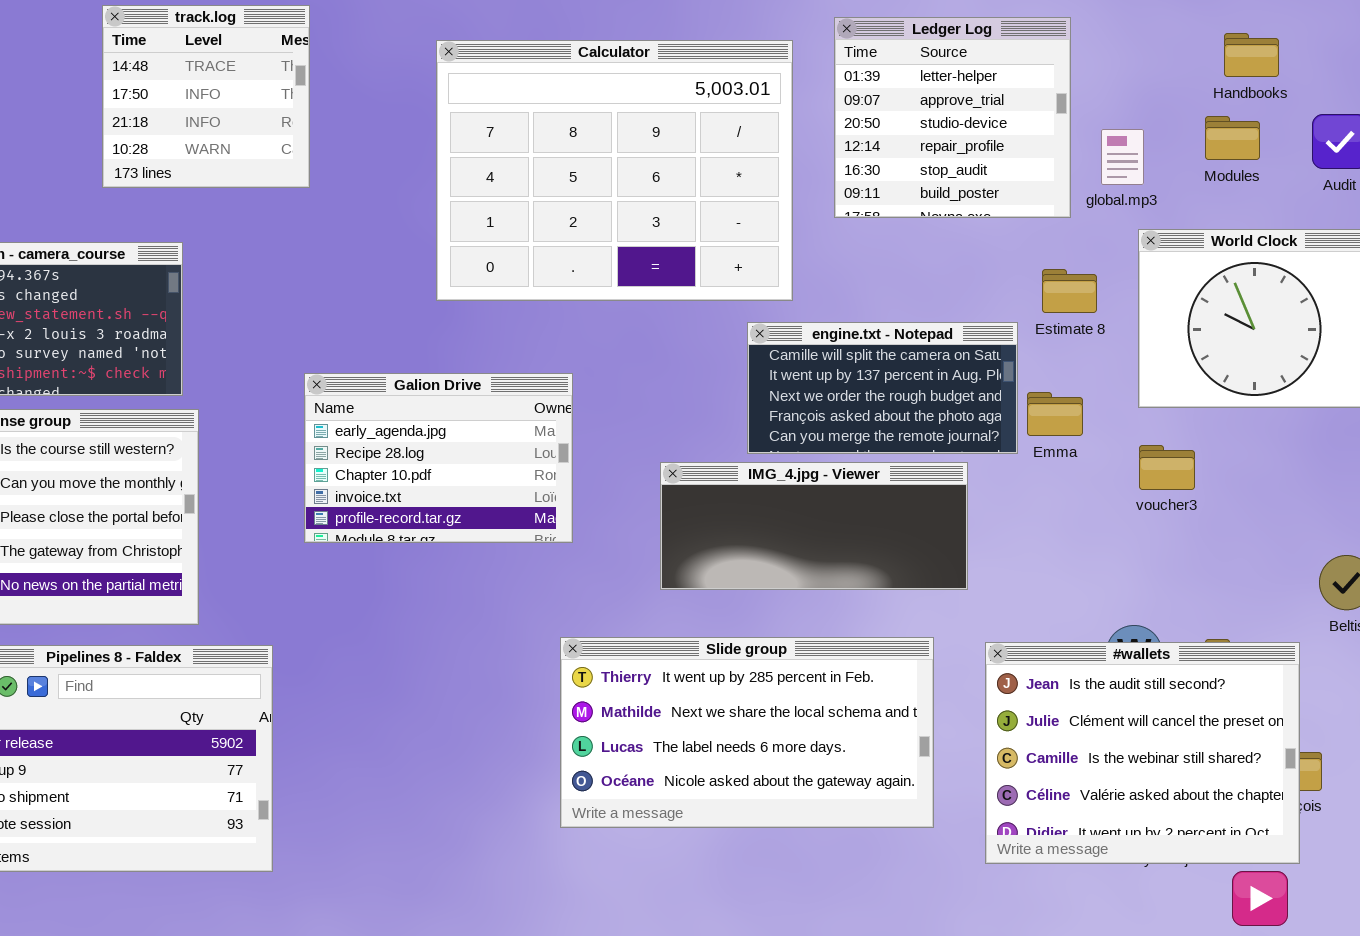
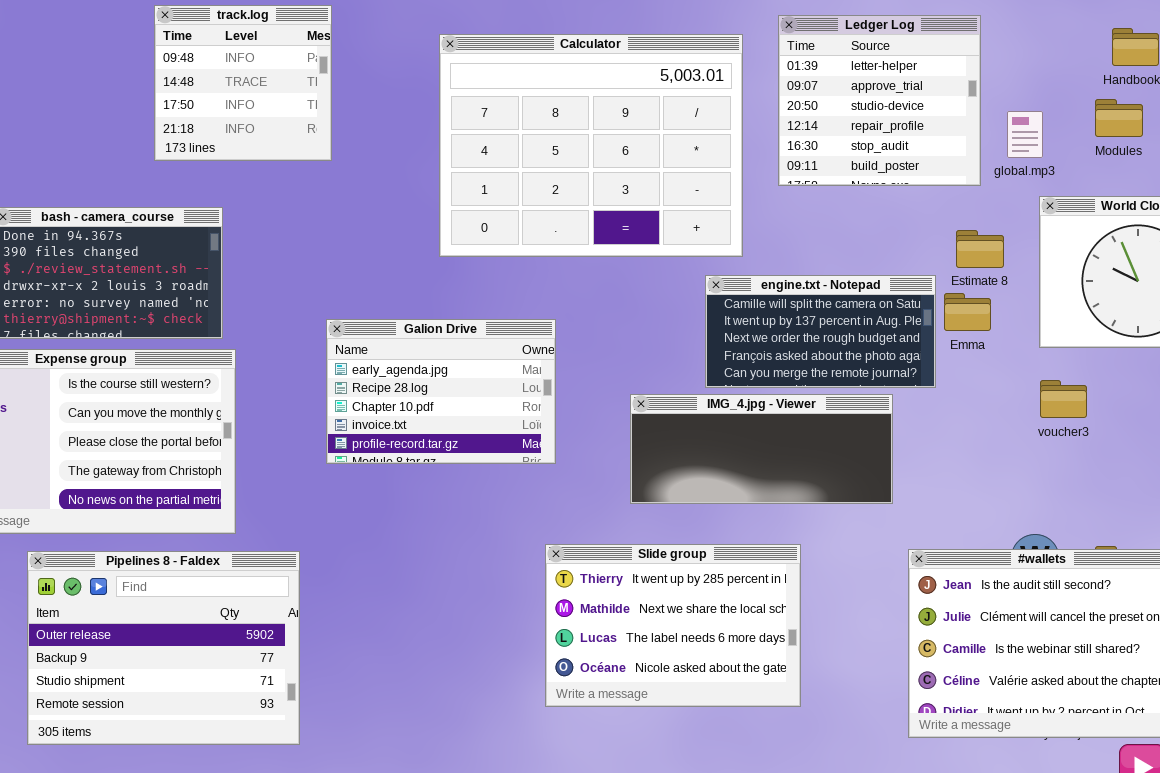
track.log: [102,5,310,188] -> [154,5,332,161], scrolled up 1 row
Emma: [1027,392,1083,436] -> [944,293,991,331], moved
Slide group: [560,637,934,828] -> [545,544,801,707], resized

